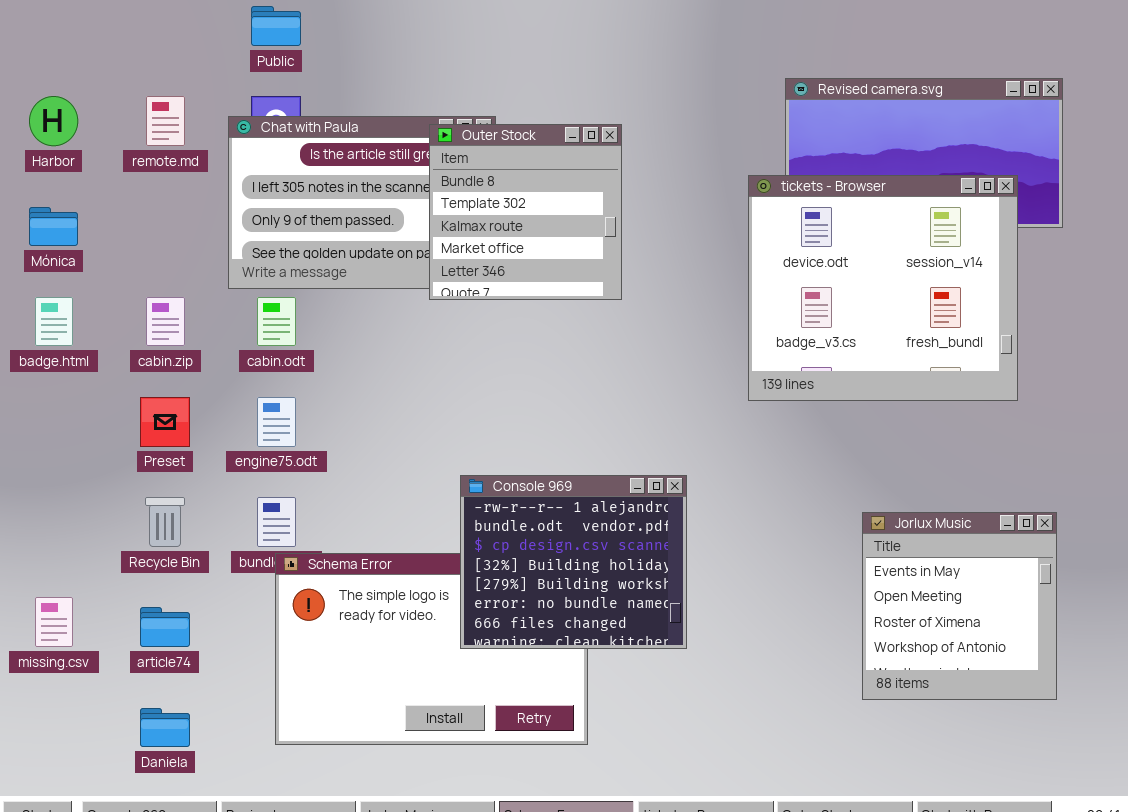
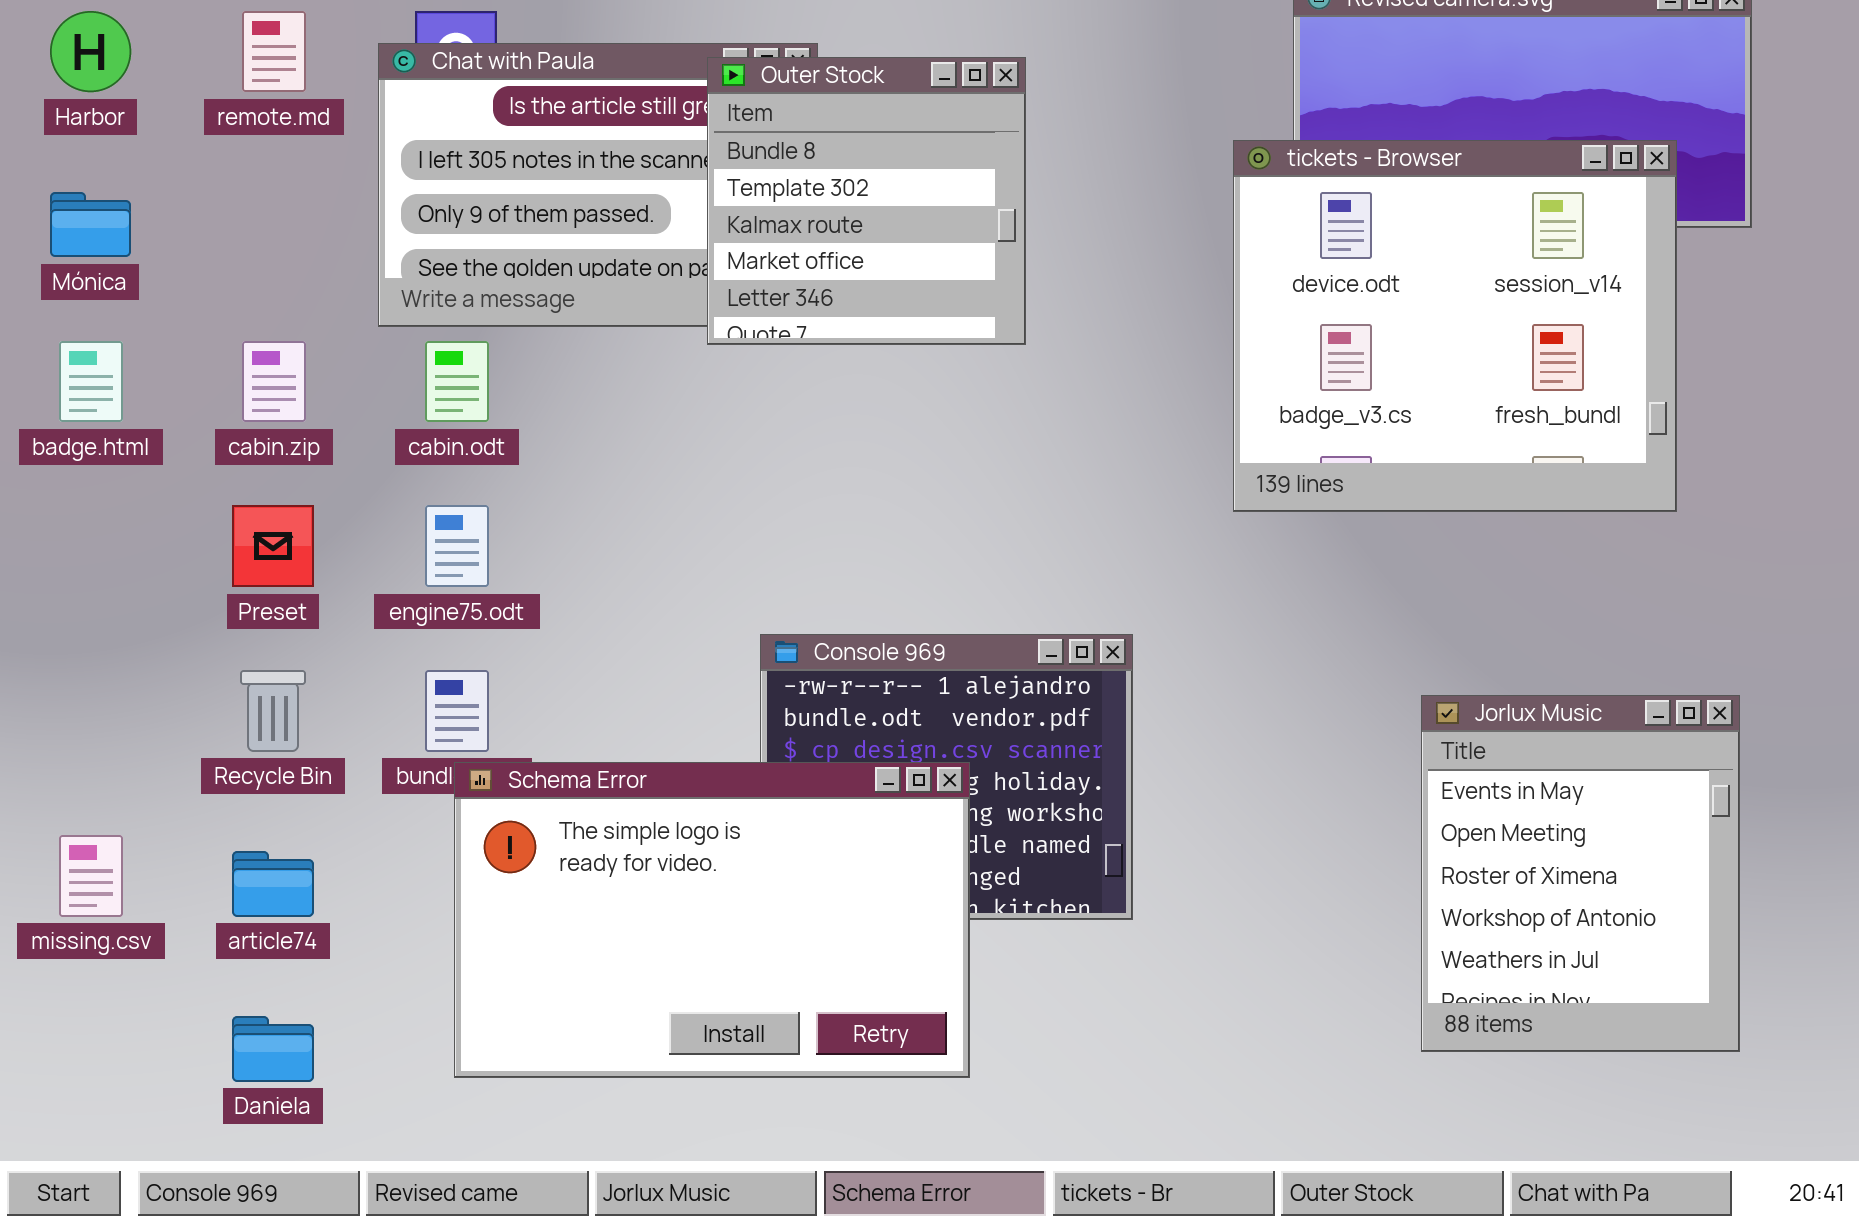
Jorlux Music: [862,512,1057,700] -> [1421,695,1740,1052], resized
Schema Error: [275,553,588,745] -> [454,762,970,1078], raised

